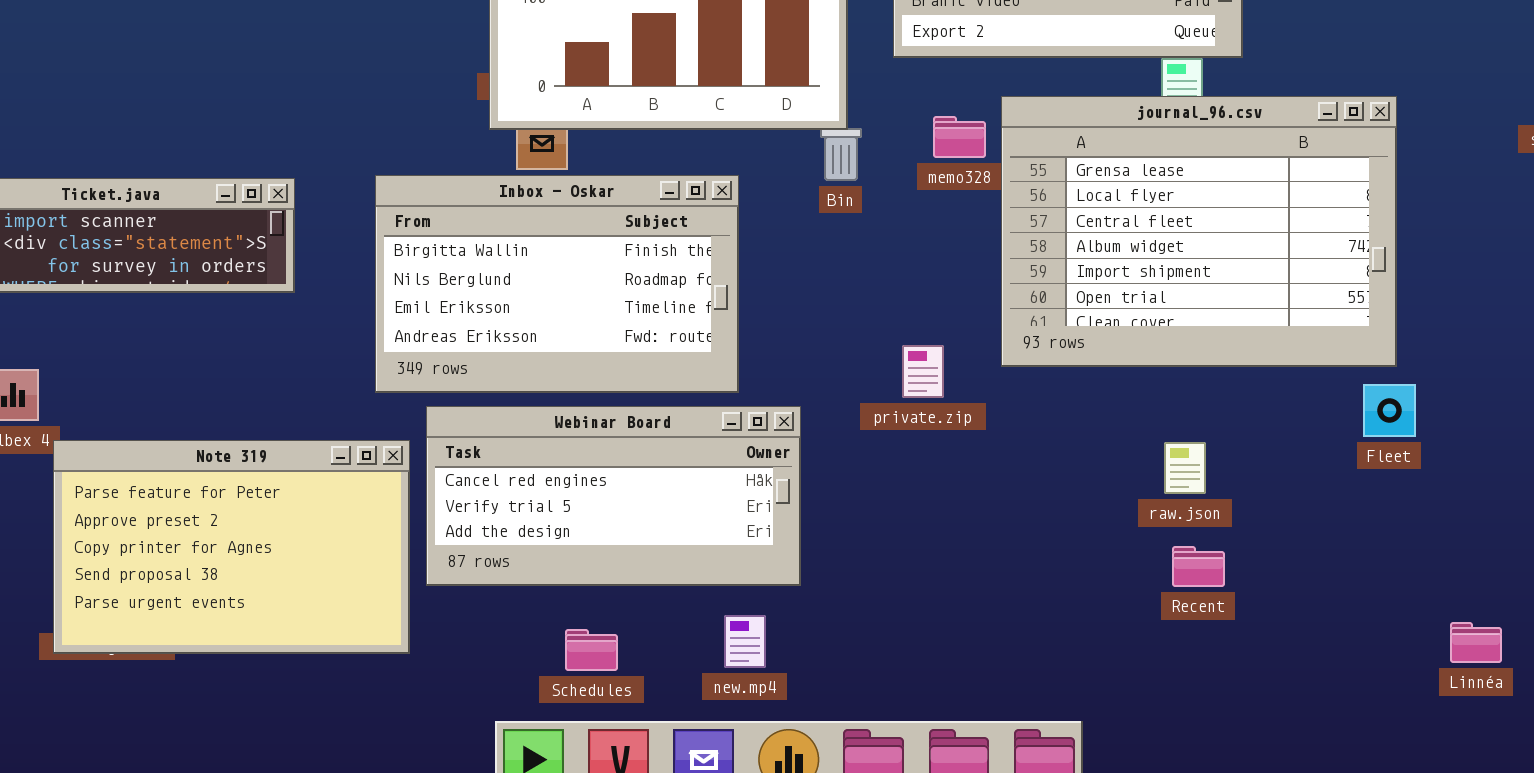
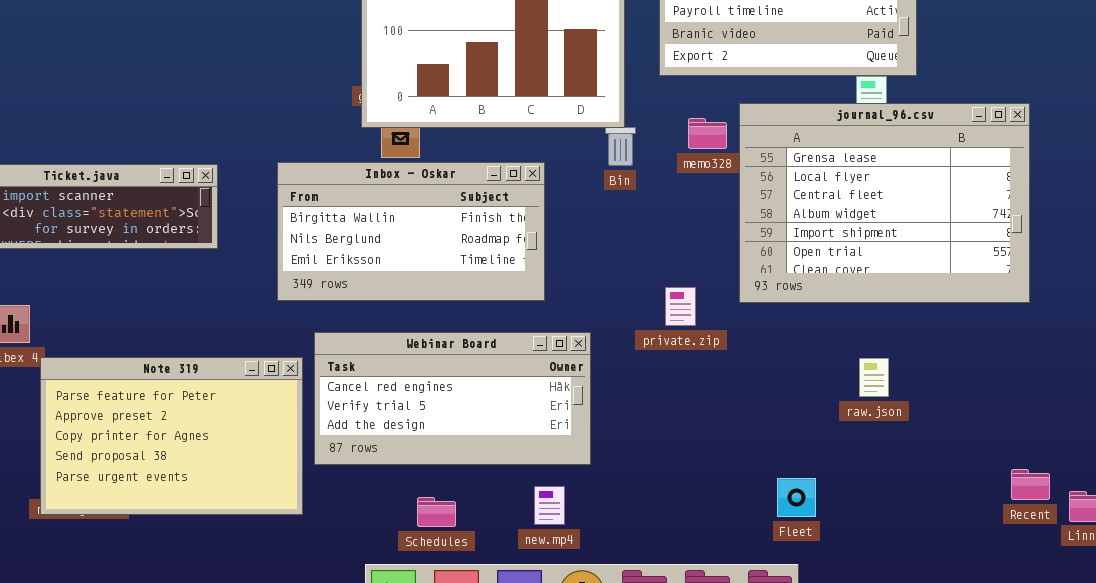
Inbox - Oskar: [375,175,739,393] -> [277,162,545,301], resized
Fleet: [1363,384,1416,437] -> [777,478,816,517], moved
Recent: [1172,546,1225,587] -> [1011,469,1050,500], moved

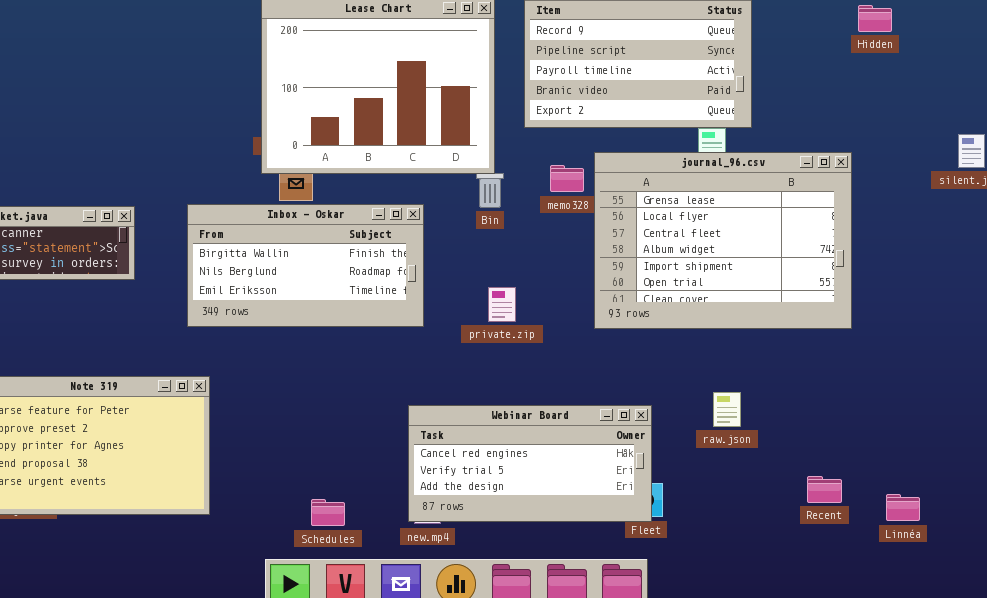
private.zip: [665,287,696,326] -> [488,287,516,322], moved
Webinar Board: [314,332,591,465] -> [408,405,652,522], moved
raw.json: [859,358,889,397] -> [713,392,741,427], moved
Recent: [1011,469,1050,500] -> [807,476,842,503], moved

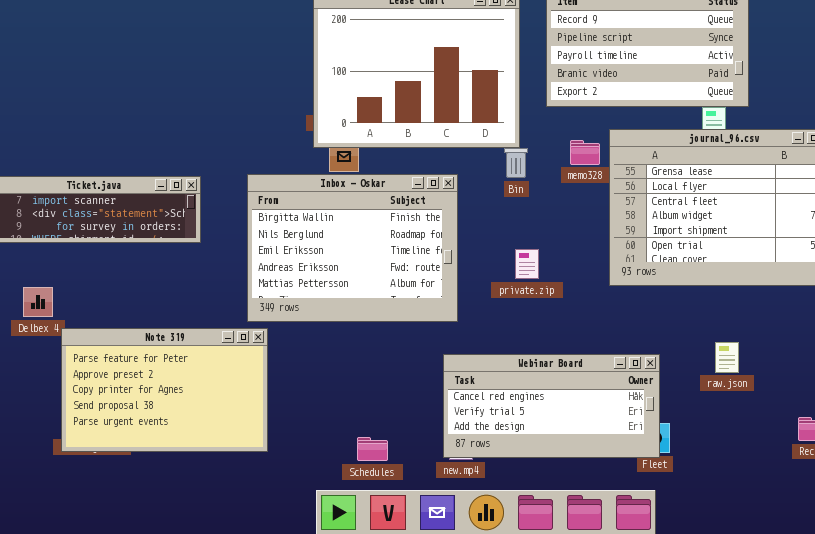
Inbox - Oskar: [187,204,424,327] -> [247,174,458,322], resized

